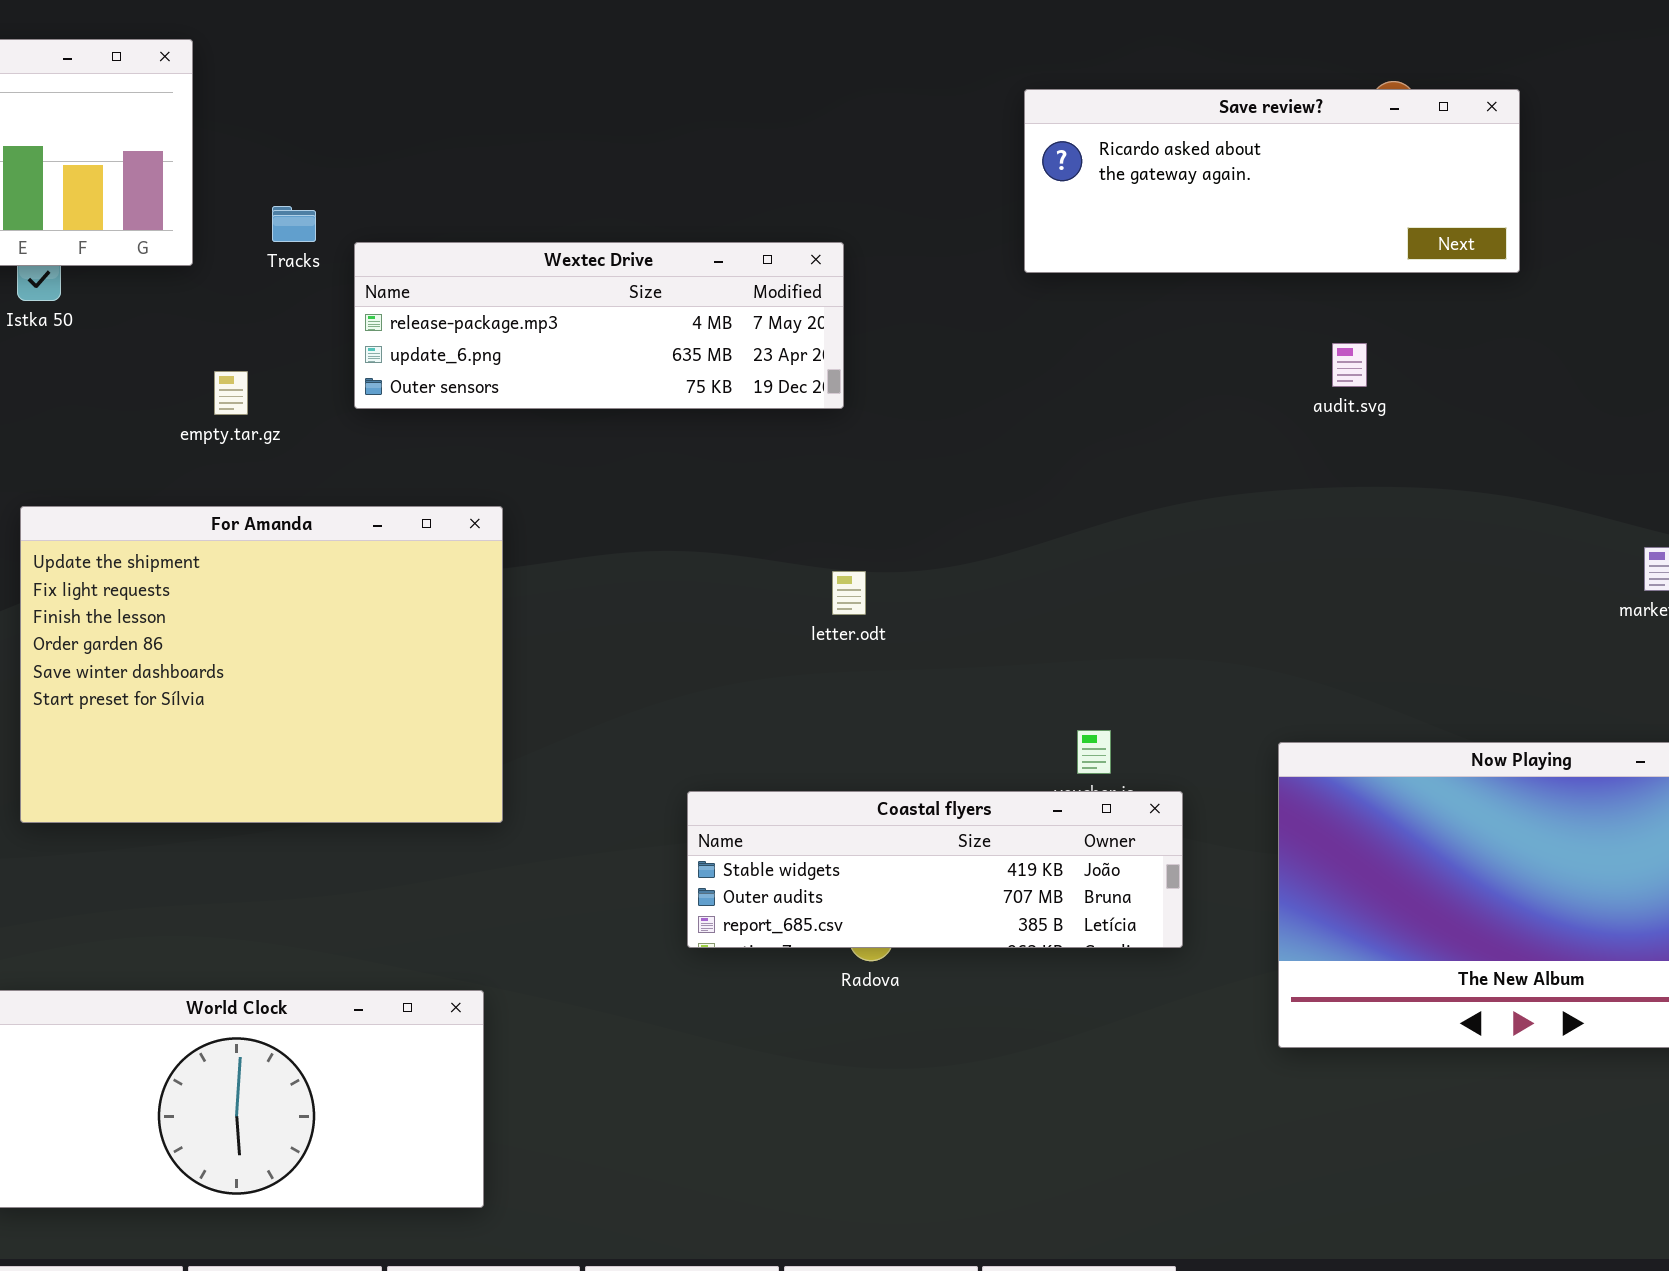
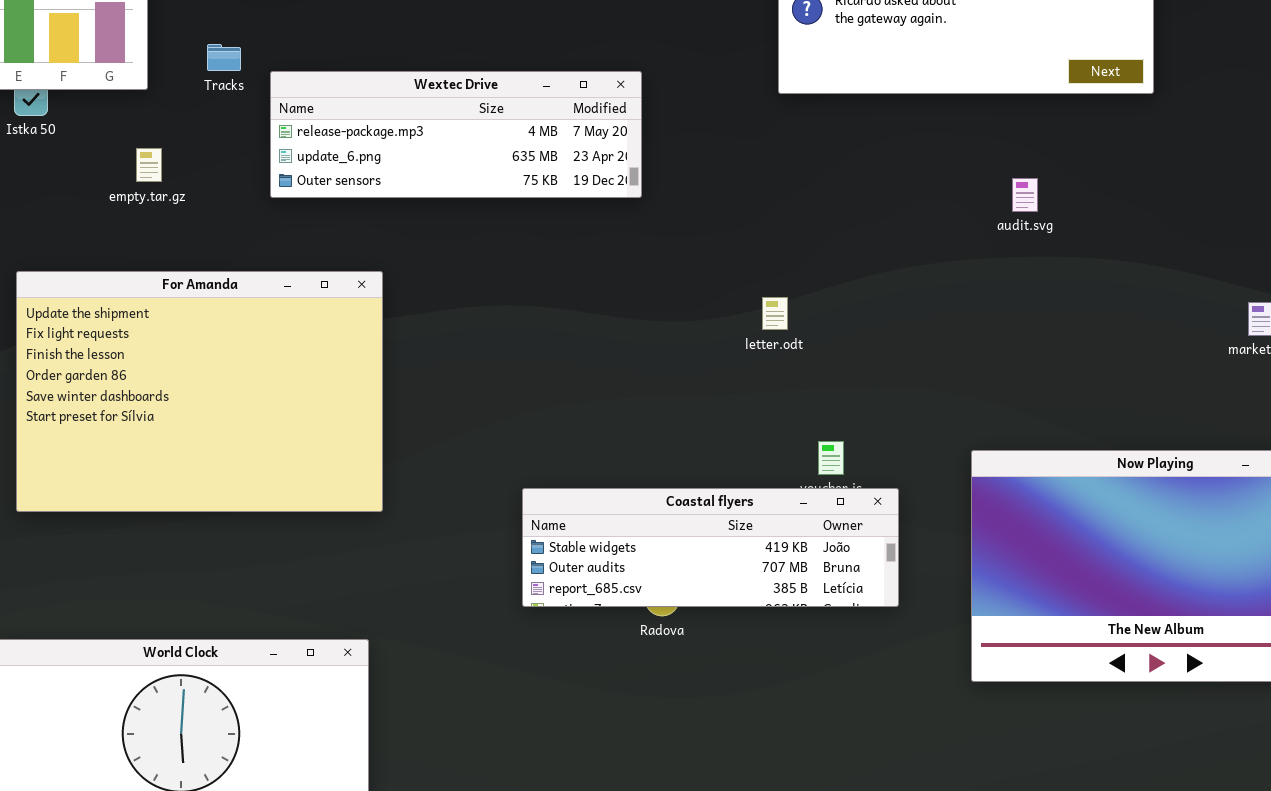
audit.svg: [1332,343,1367,387] -> [1012,178,1038,212], moved
empty.tar.gz: [214,371,248,415] -> [136,148,162,182], moved
letter.odt: [832,571,866,615] -> [762,297,788,330], moved

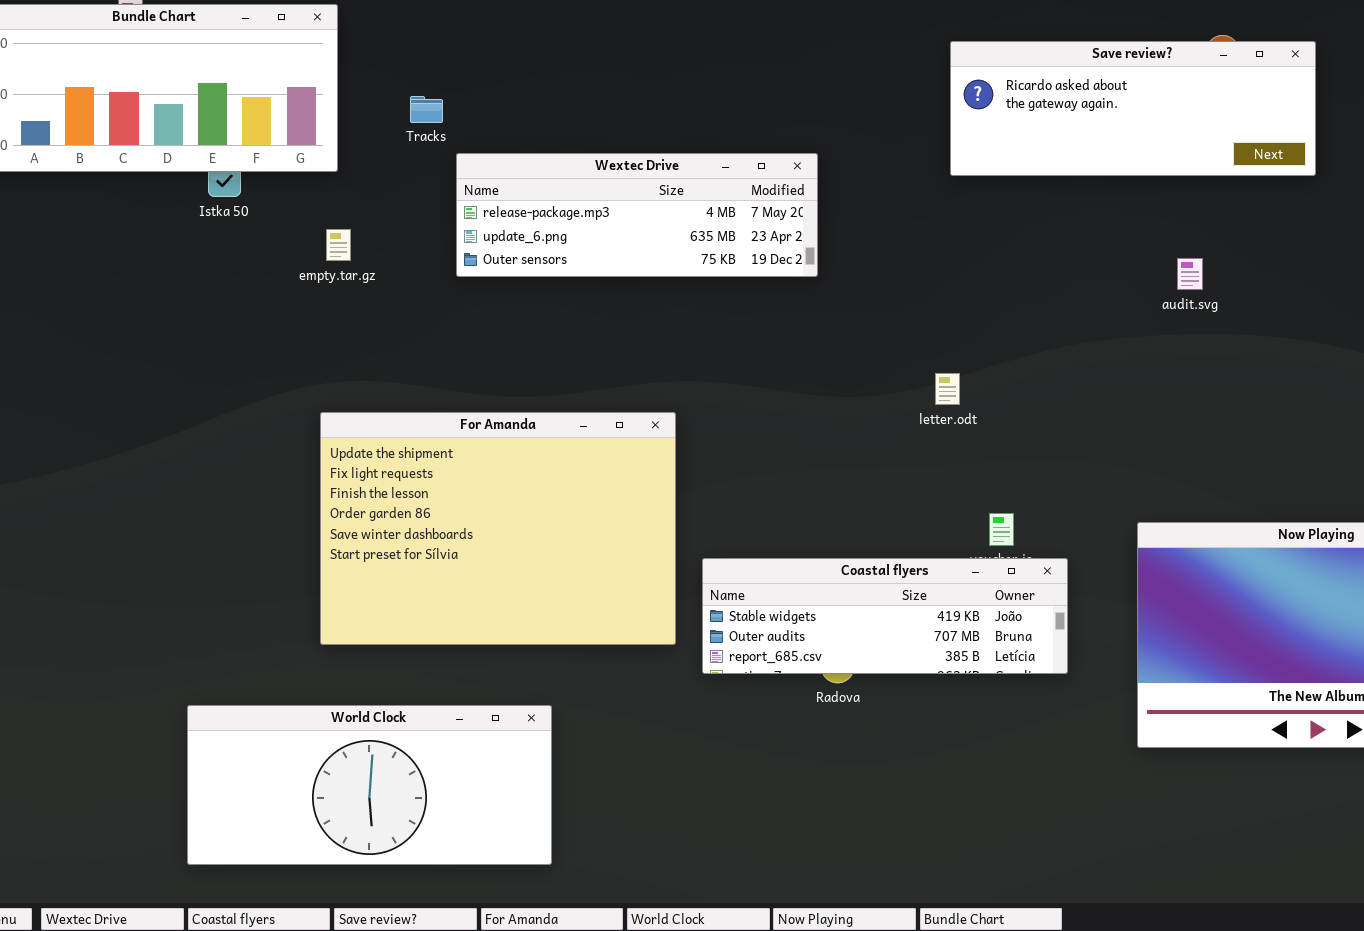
Tracks: [207,44,241,71] -> [410,96,443,123], moved
For Amanda: [16,271,383,512] -> [320,412,676,645], moved

